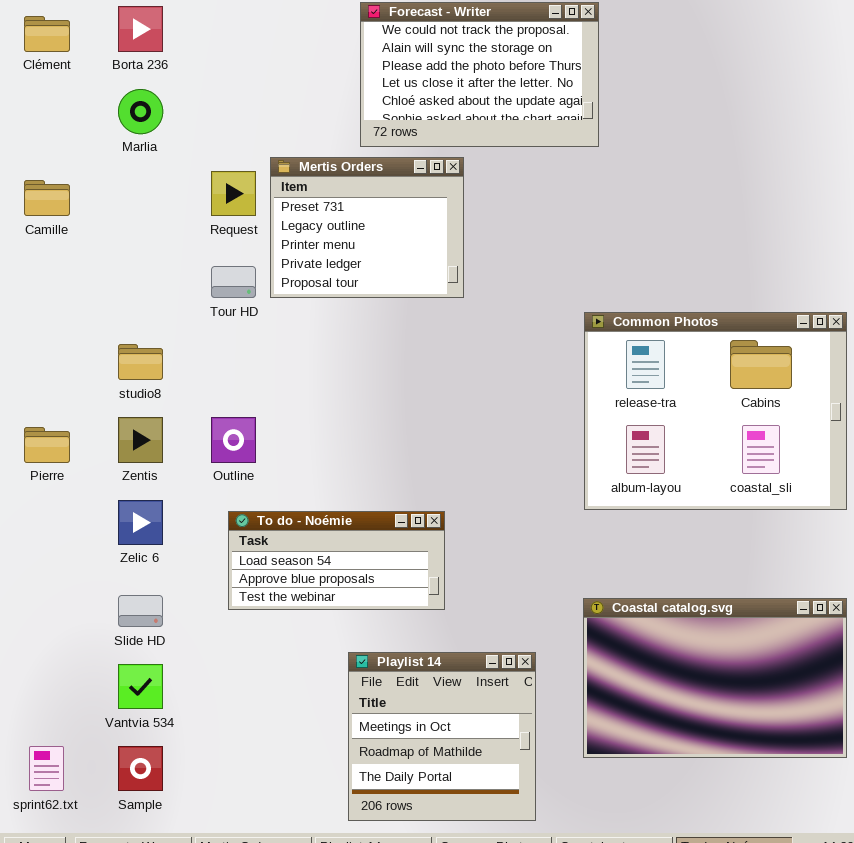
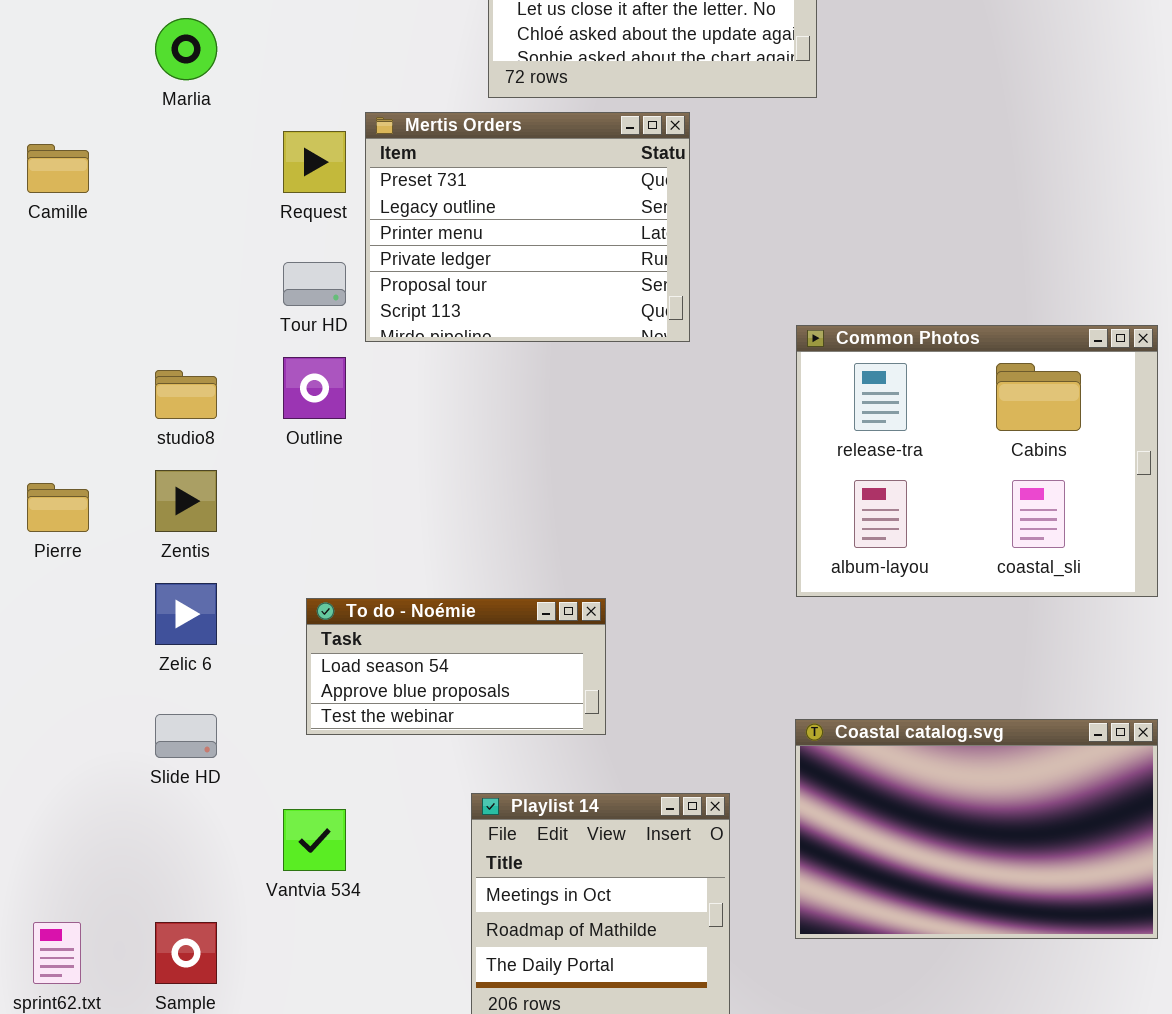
Mertis Orders: [270,157,464,298] -> [365,112,690,342], resized
Outline: [211,417,256,463] -> [283,357,346,419], moved
Vantvia 534: [118,664,163,709] -> [283,809,346,871], moved

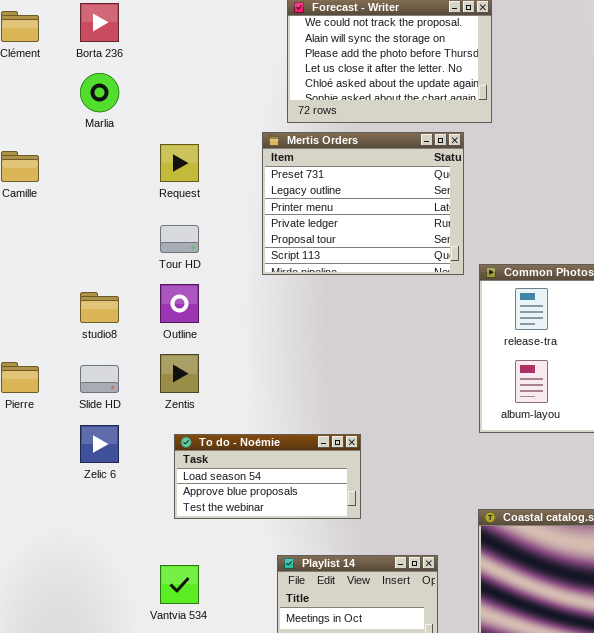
Mertis Orders: [365,112,690,342] -> [262,132,464,275], moved
Zentis: [155,470,217,532] -> [160,354,199,393], moved
Slide HD: [155,714,217,758] -> [80,365,119,393], moved

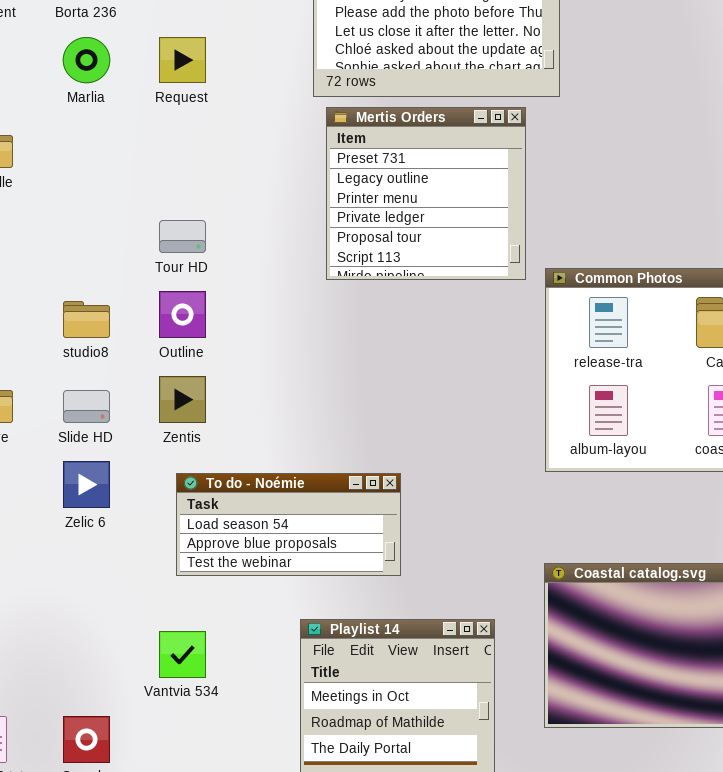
Mertis Orders: [262,132,464,275] -> [326,107,526,280], resized
Request: [160,144,199,182] -> [159,37,206,83], moved

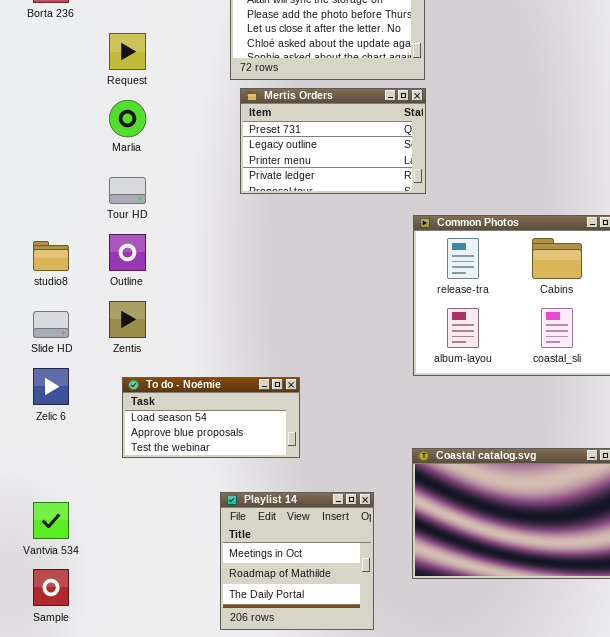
Marlia: [63,37,110,83] -> [109,100,146,137], moved
Mertis Orders: [326,107,526,280] -> [240,88,426,194], resized
Vantvia 534: [159,631,206,678] -> [33,502,69,539], moved

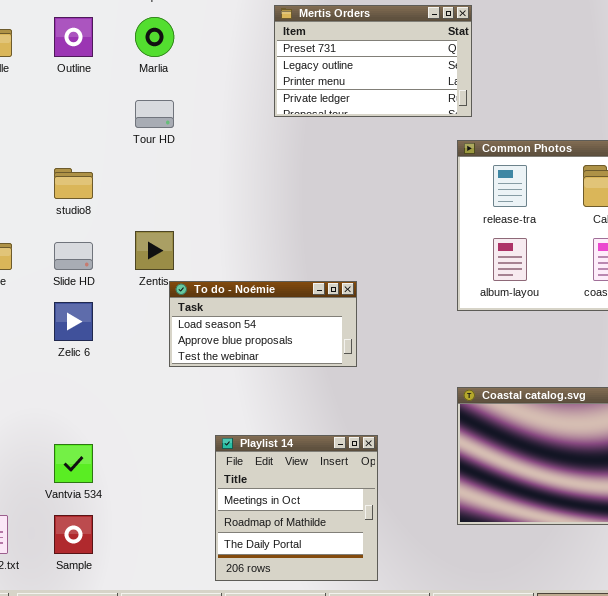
Outline: [109,234,146,271] -> [54,17,93,57], moved
To do - Noémie: [122,377,300,458] -> [169,281,357,367], moved
Playlist 14: [220,492,374,630] -> [215,435,378,581], moved

